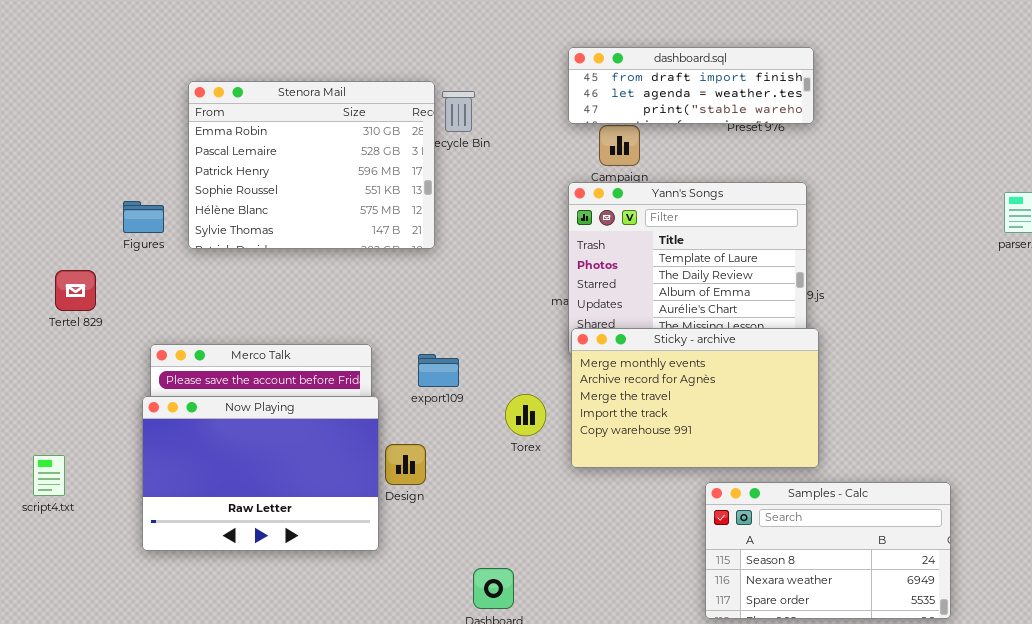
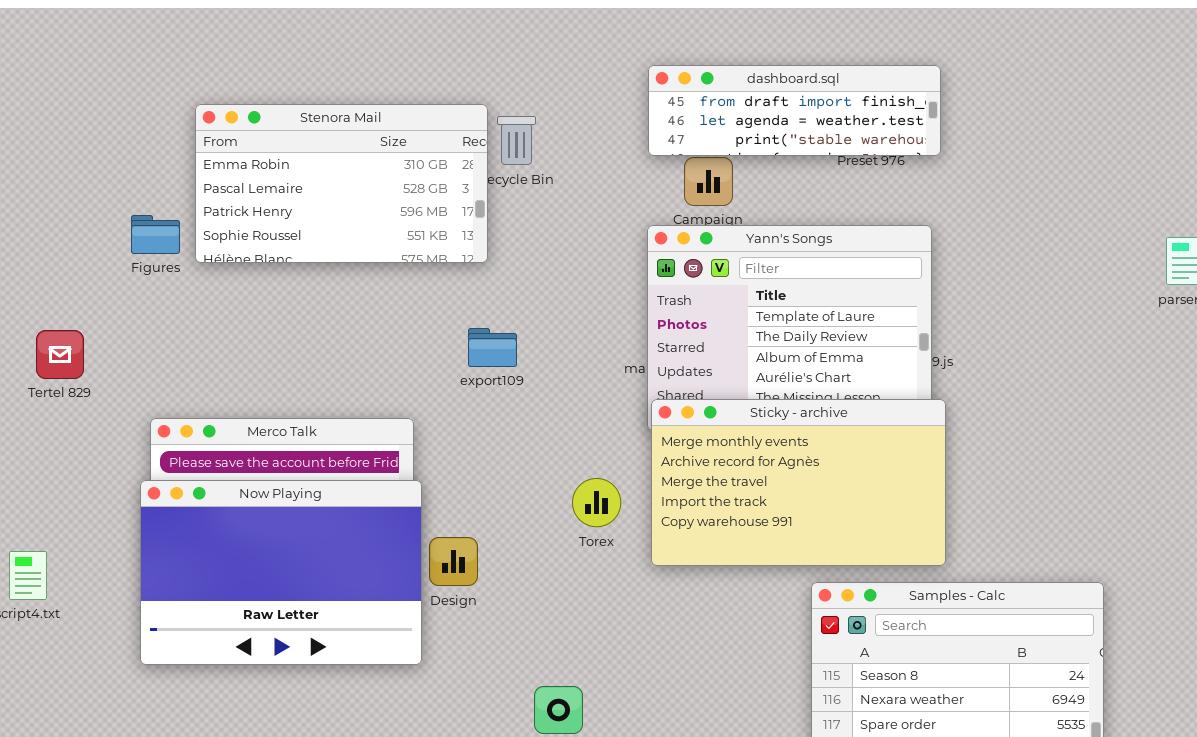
Stenora Mail: [188,81,435,249] -> [195,104,488,263], resized
Figures: [123,201,164,233] -> [131,215,180,254], moved
export109: [418,354,459,387] -> [468,328,517,367], moved

